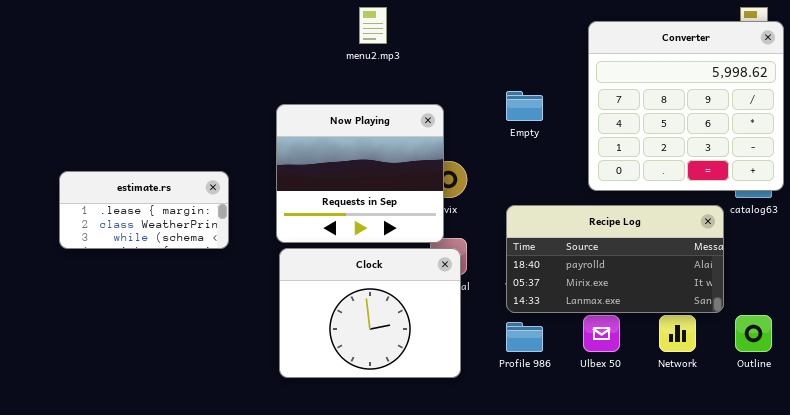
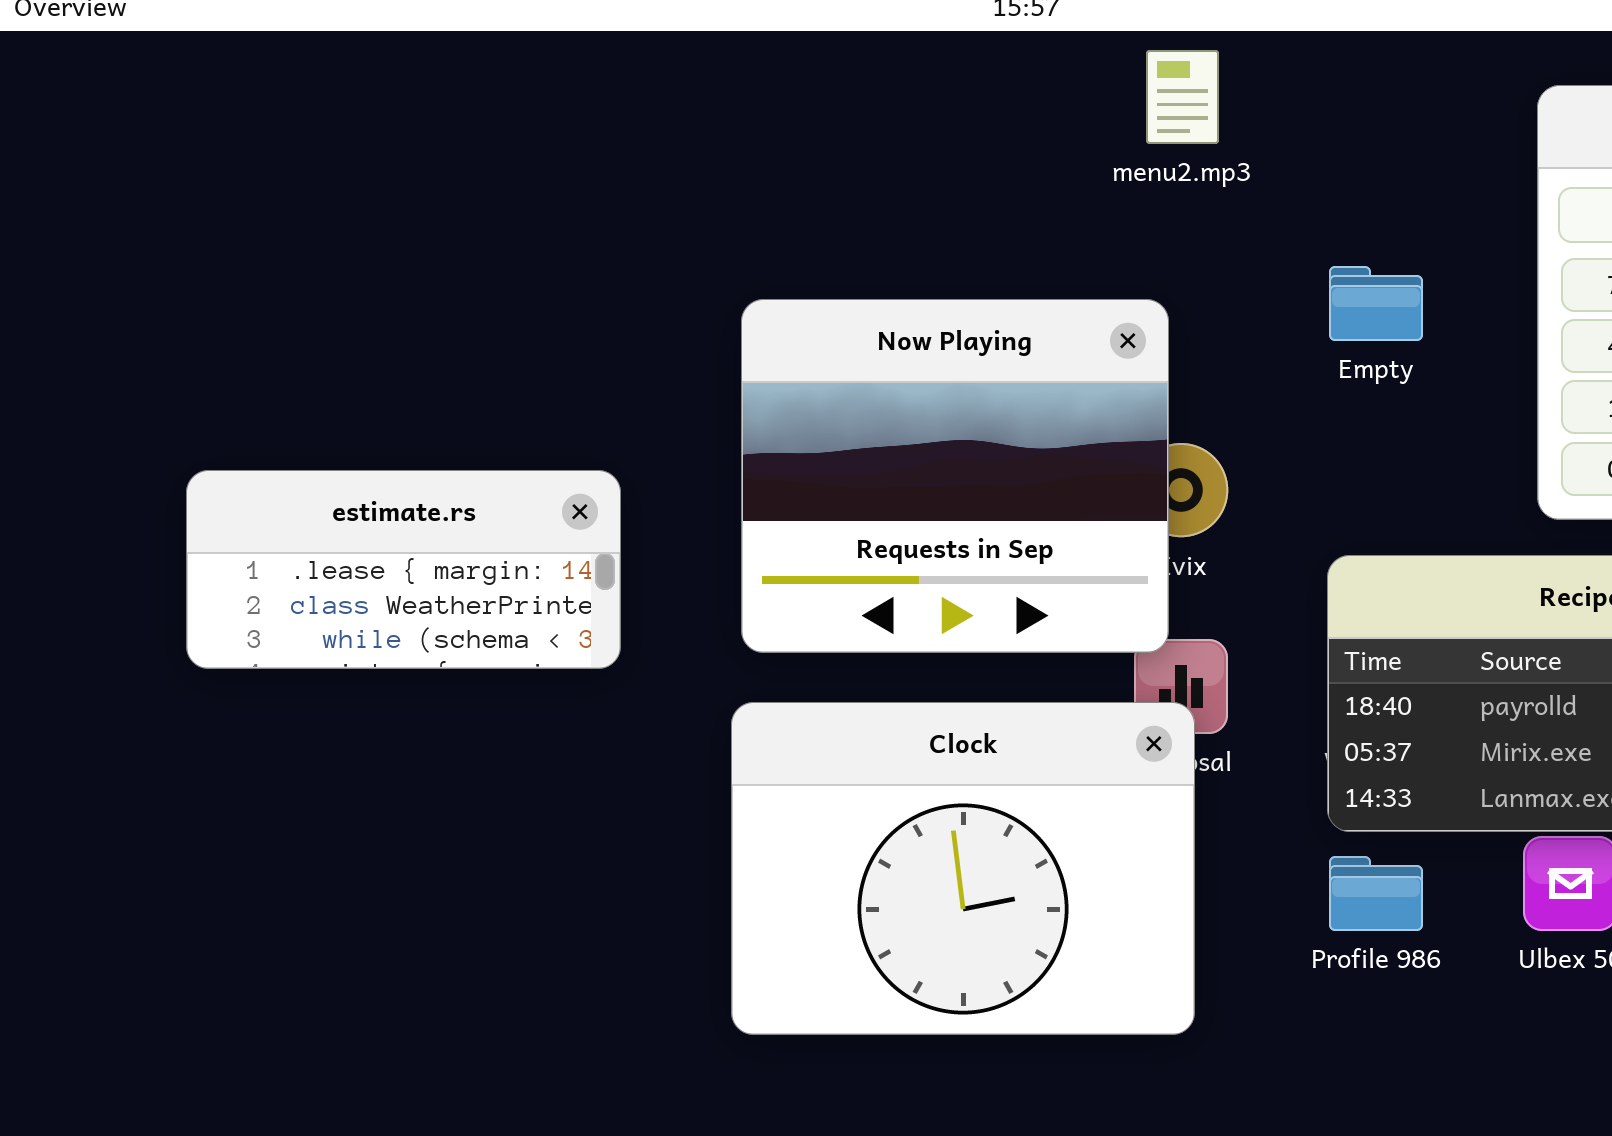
menu2.mp3: [359,7,387,44] -> [1146,50,1219,144], moved
Clock: [279,248,461,378] -> [731,702,1195,1035], moved

